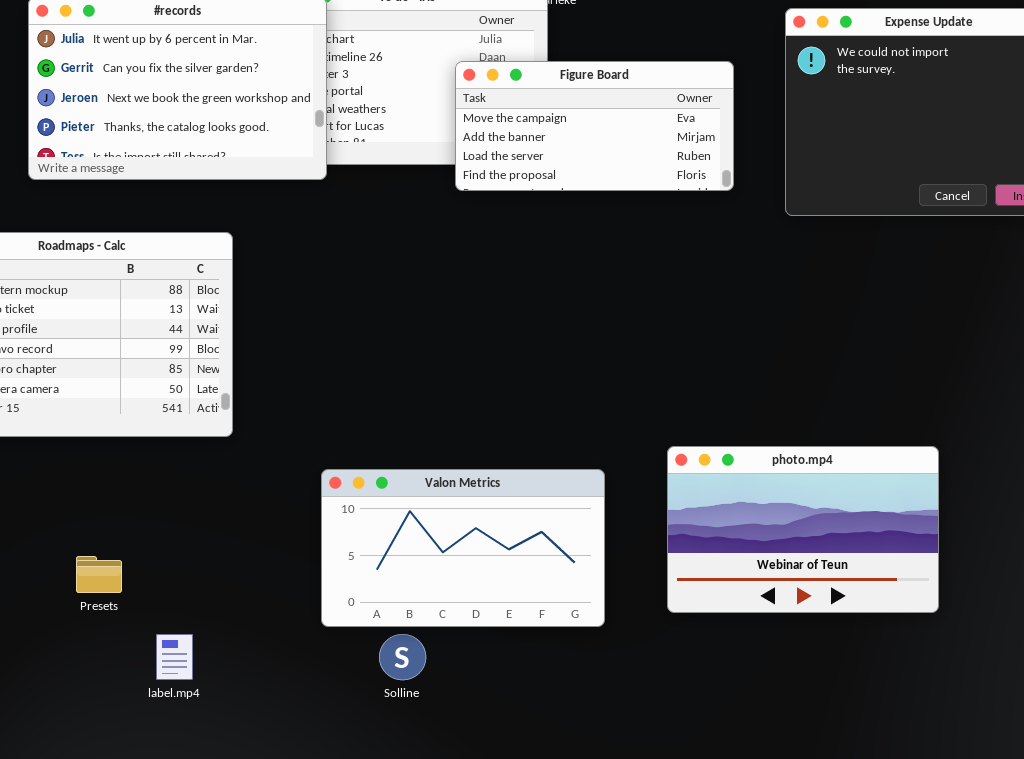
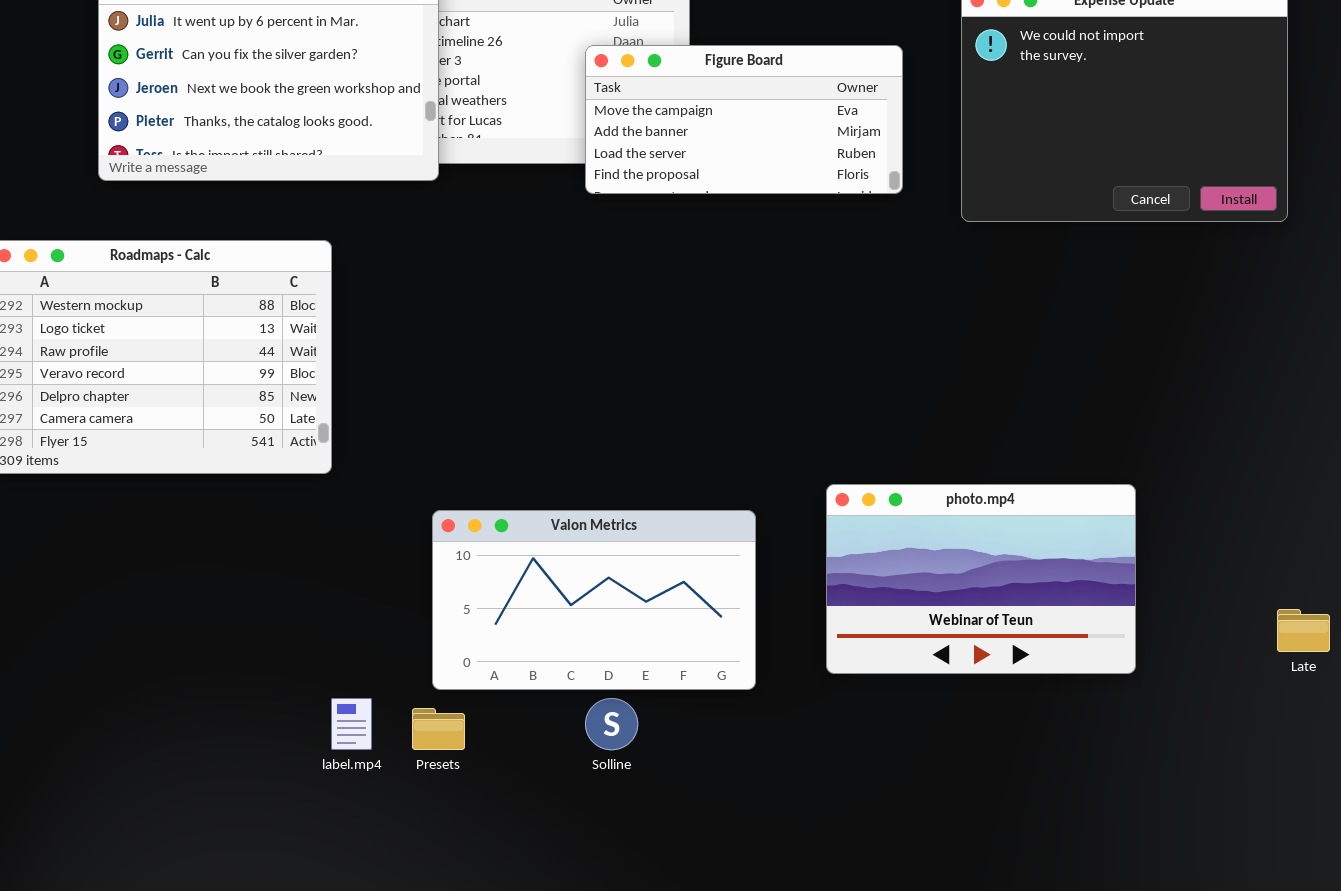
Presets: [76,556,122,593] -> [412,708,465,750], moved
label.mp4: [156,634,193,680] -> [331,698,372,750], moved
Solline: [379,634,426,680] -> [585,698,638,750], moved

